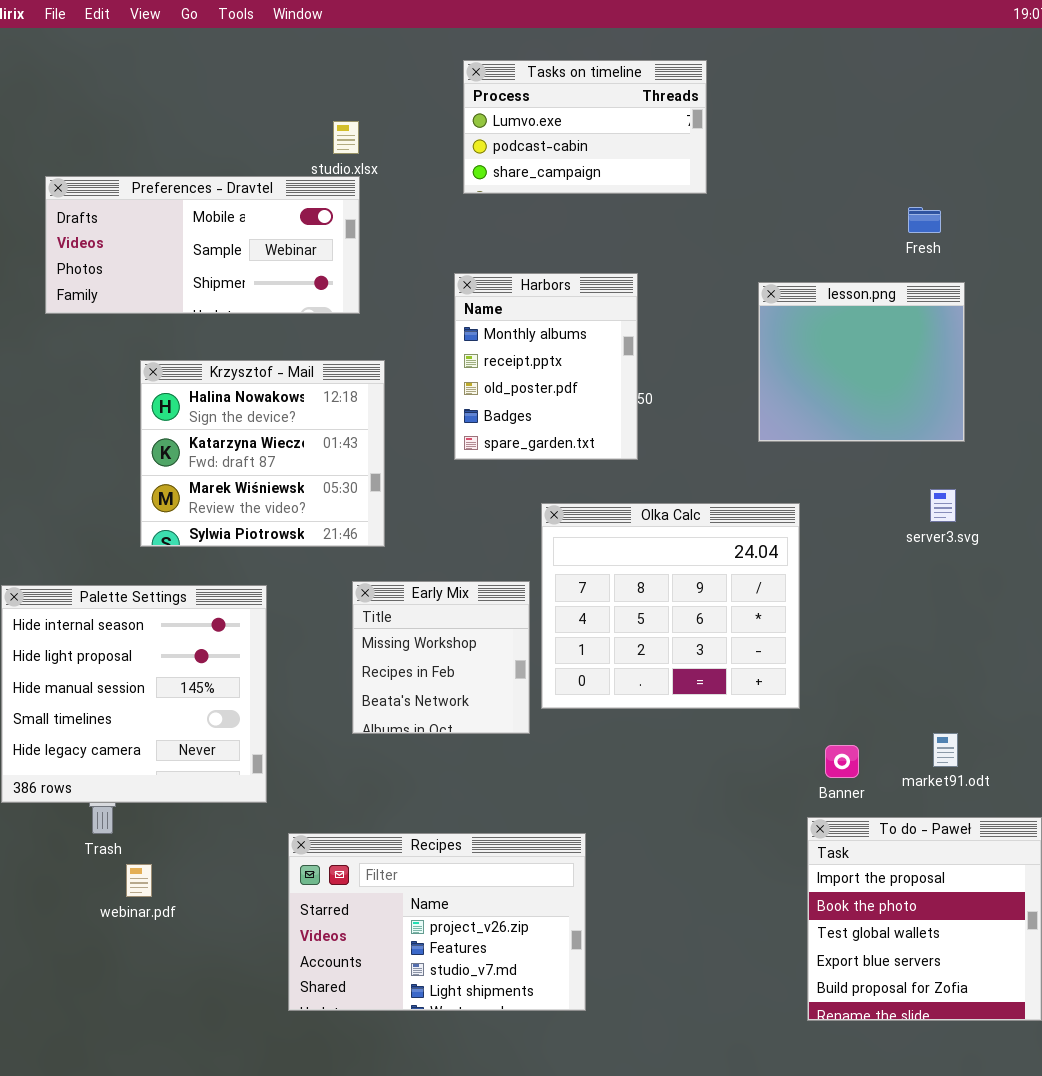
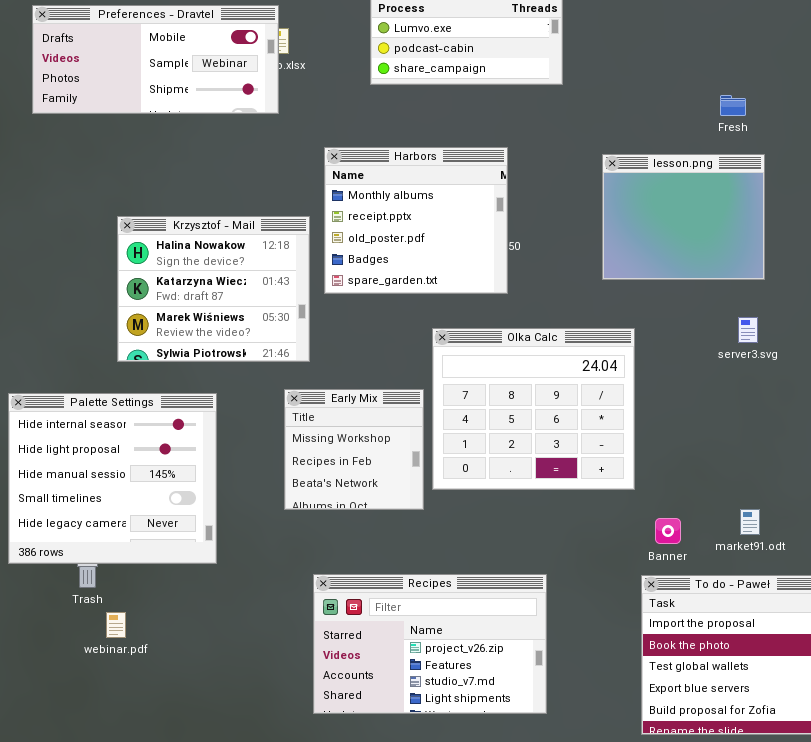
Preferences - Dravtel: [45,176,360,314] -> [32,5,279,114], moved
Harbors: [454,273,638,460] -> [324,147,508,294], resized
Recipes: [288,833,586,1011] -> [313,574,547,714], moved

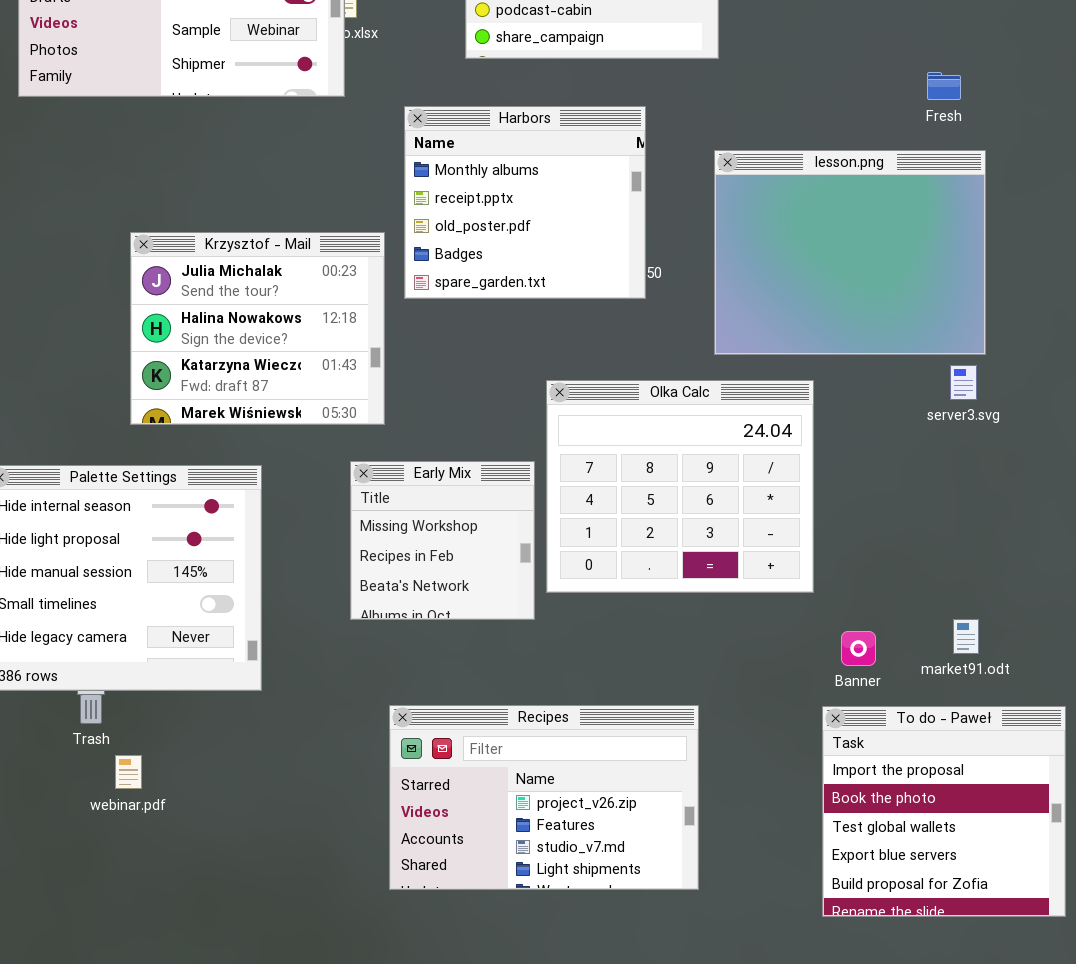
Harbors: [324,147,508,294] -> [404,106,646,299], moved
lesson.png: [602,154,765,280] -> [714,150,986,355], resized
Krzysztof - Mail: [117,216,310,362] -> [130,232,385,425], scrolled up 1 row

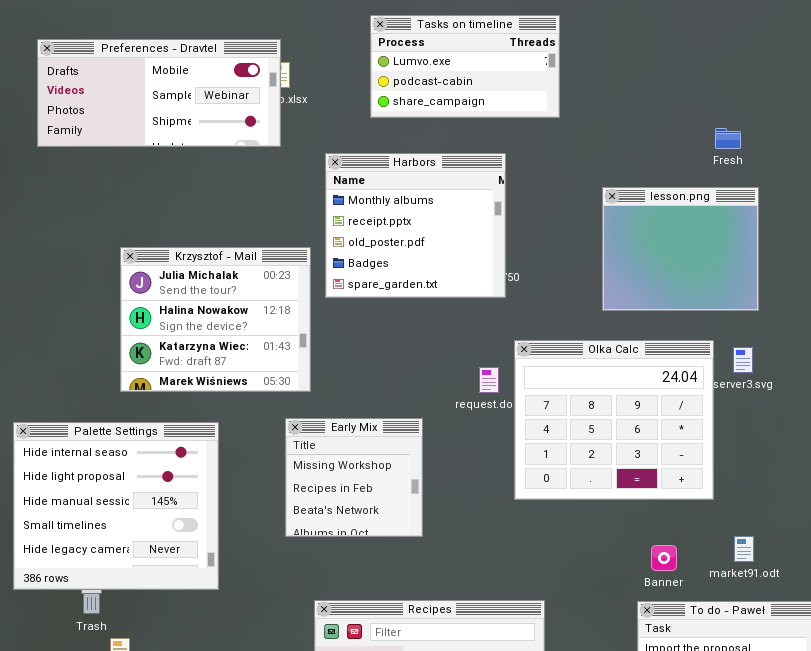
lesson.png: [714,150,986,355] -> [602,187,759,311], resized
Olka Calc: [546,380,814,593] -> [514,340,714,500], moved

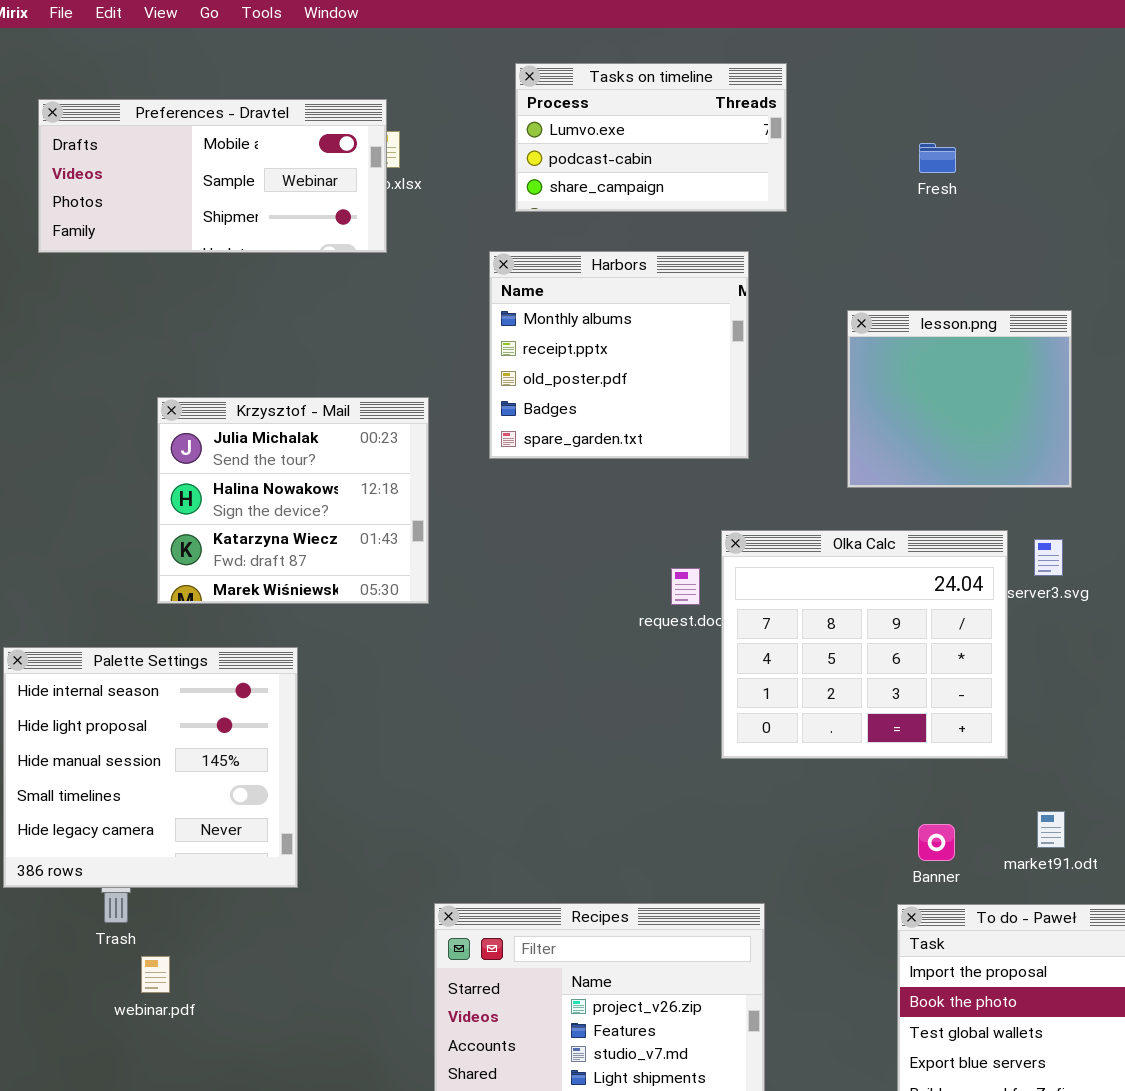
Fresh: [715,128,741,149] -> [919,143,956,173], moved
Harbors: [325,153,506,298] -> [489,251,749,459], moved
Early Mix: [285,418,423,537] -> none, closed

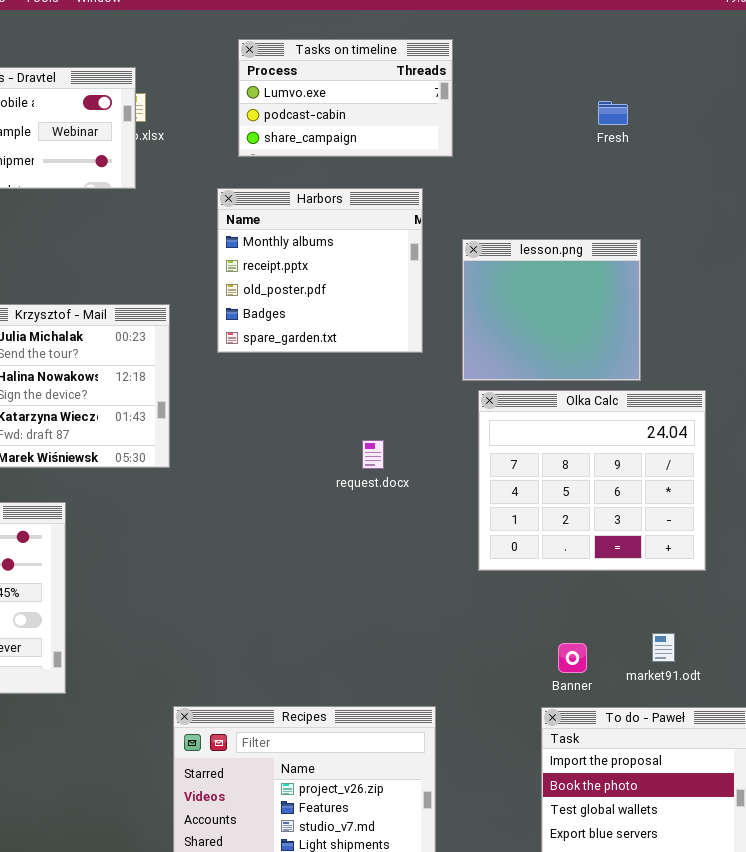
Fresh: [919,143,956,173] -> [598,101,628,125], moved
lesson.png: [847,310,1072,488] -> [462,239,641,381], moved
Olka Calc: [721,530,1008,759] -> [478,390,706,571], moved

